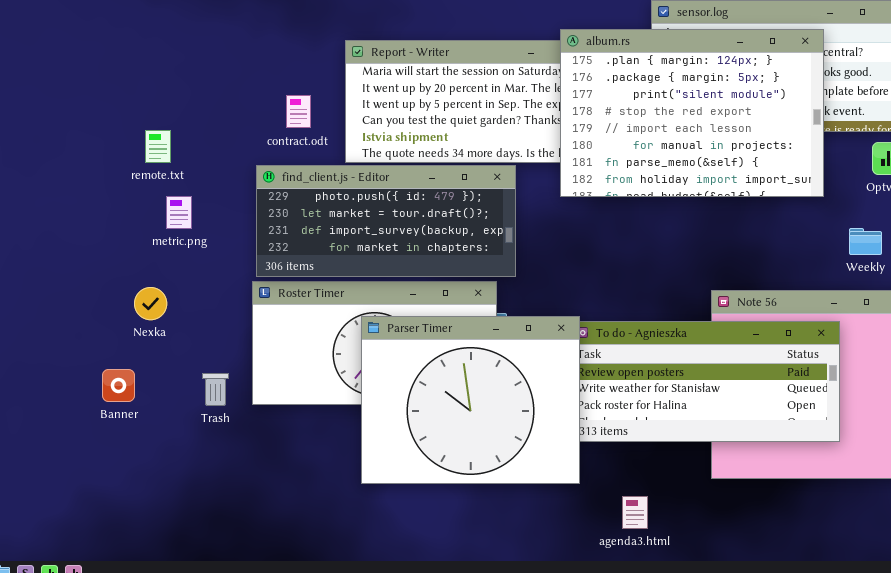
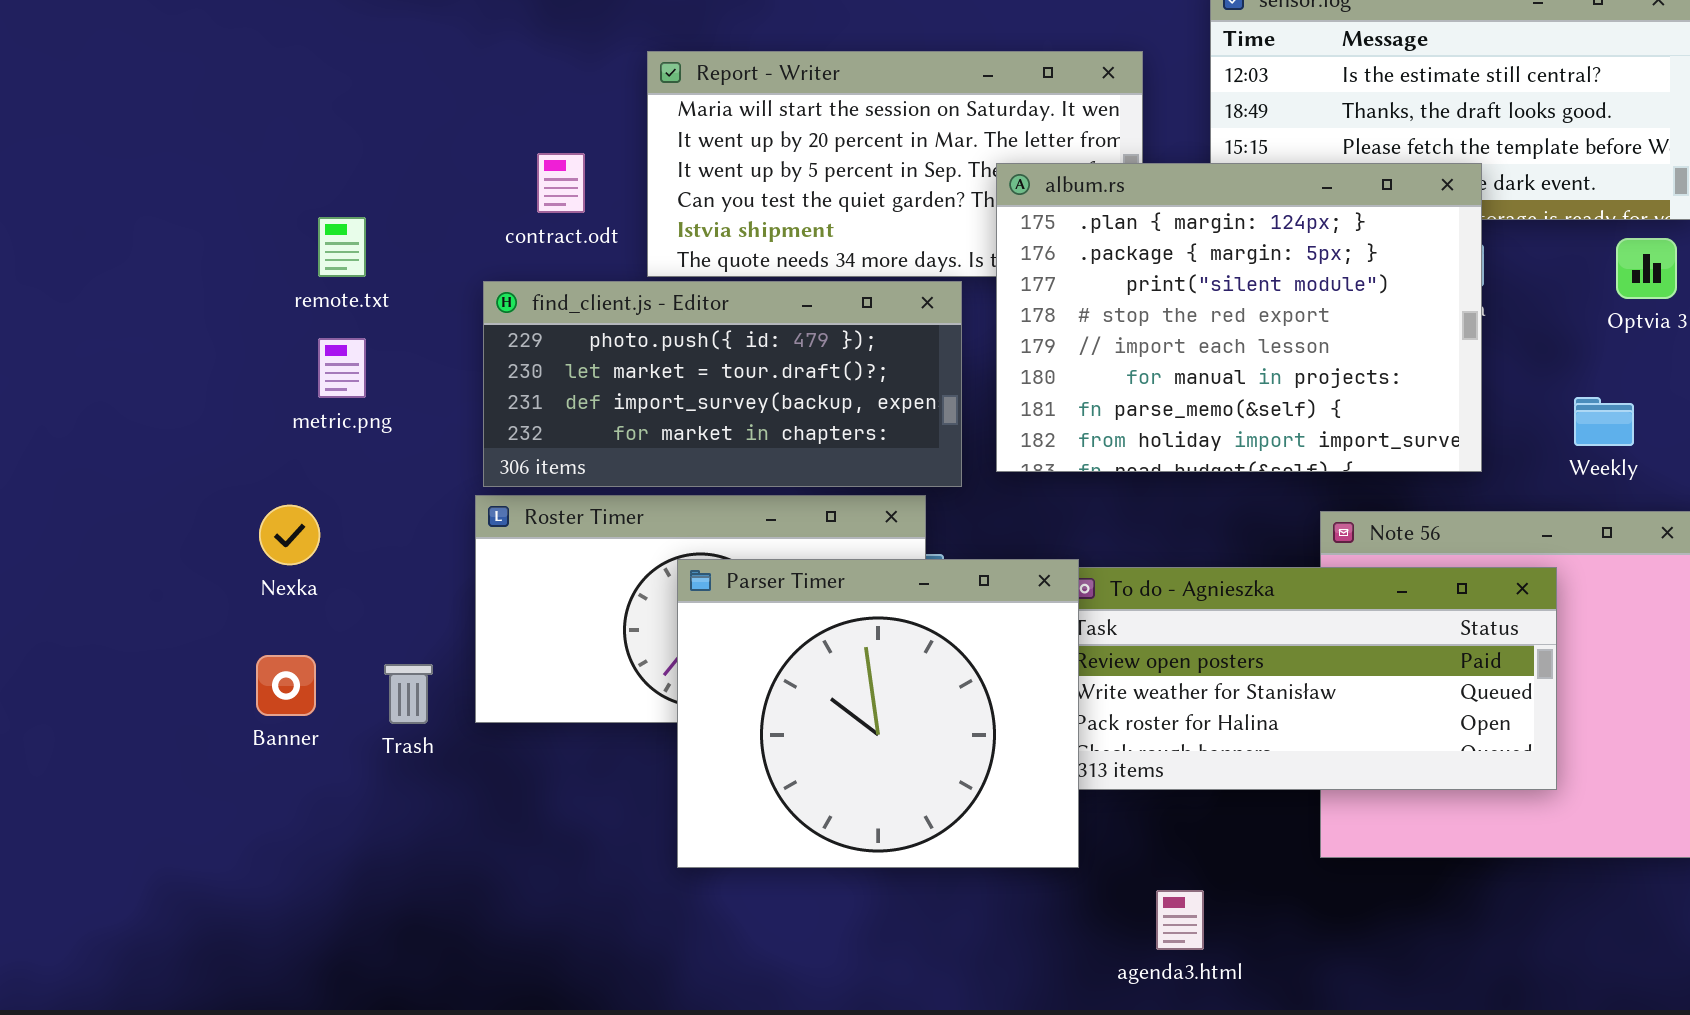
album.rs: [560,29,824,197] -> [996,163,1482,472], moved
remote.txt: [145,130,171,163] -> [318,217,366,277], moved
Banner: [102,369,135,402] -> [256,655,316,716], moved

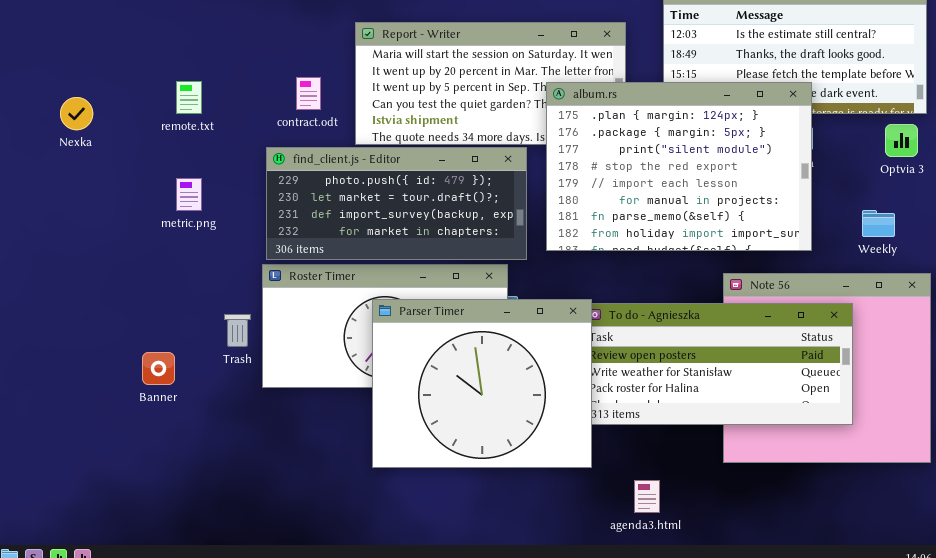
remote.txt: [318,217,366,277] -> [176,81,202,114], moved
Nexka: [259,505,320,565] -> [60,97,93,130], moved
Trash: [384,664,433,724] -> [224,314,251,347], moved

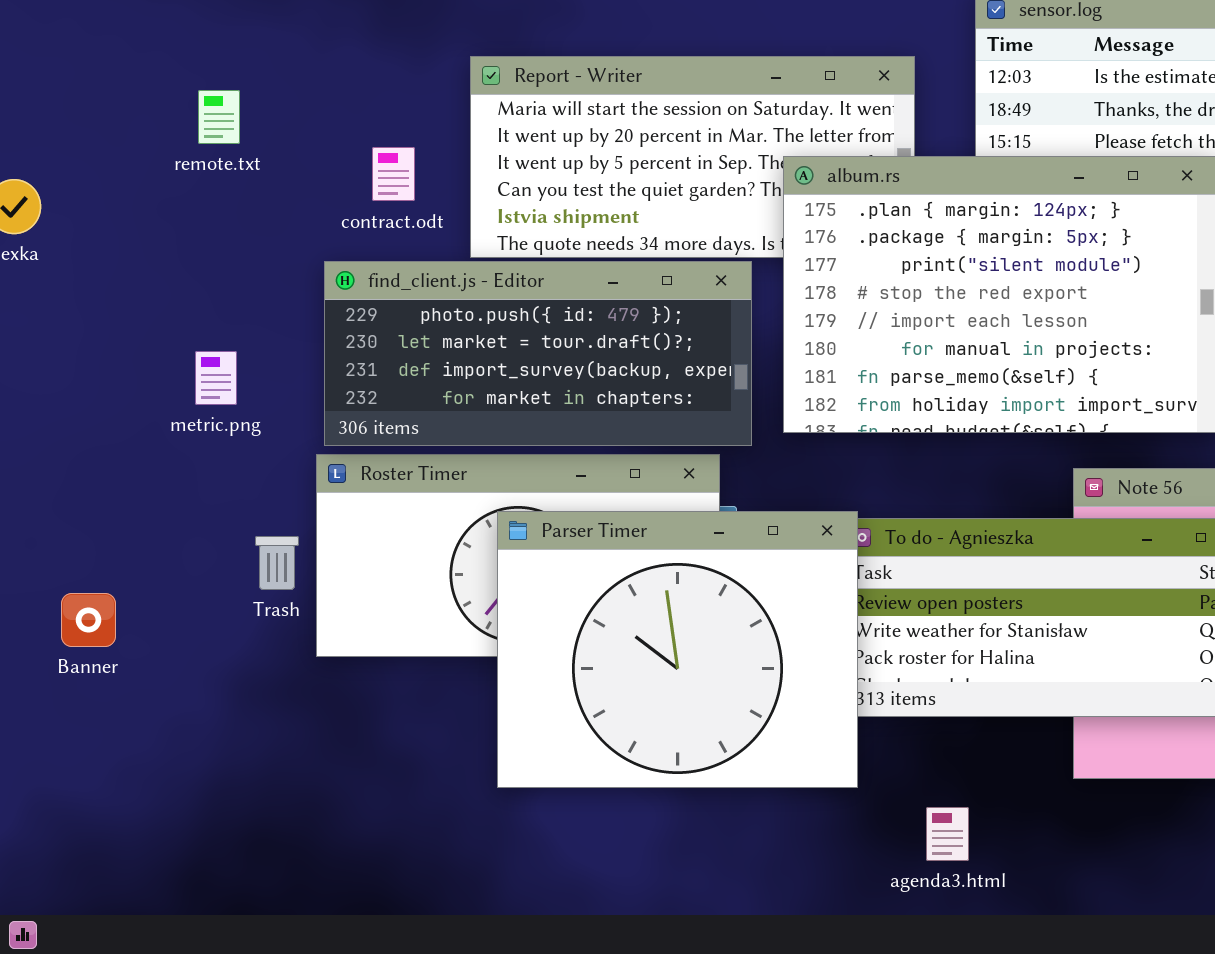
remote.txt: [176,81,202,114] -> [198,90,240,144], moved
metric.png: [176,178,202,211] -> [195,351,237,405], moved
Banner: [142,352,175,385] -> [61,593,116,647], moved

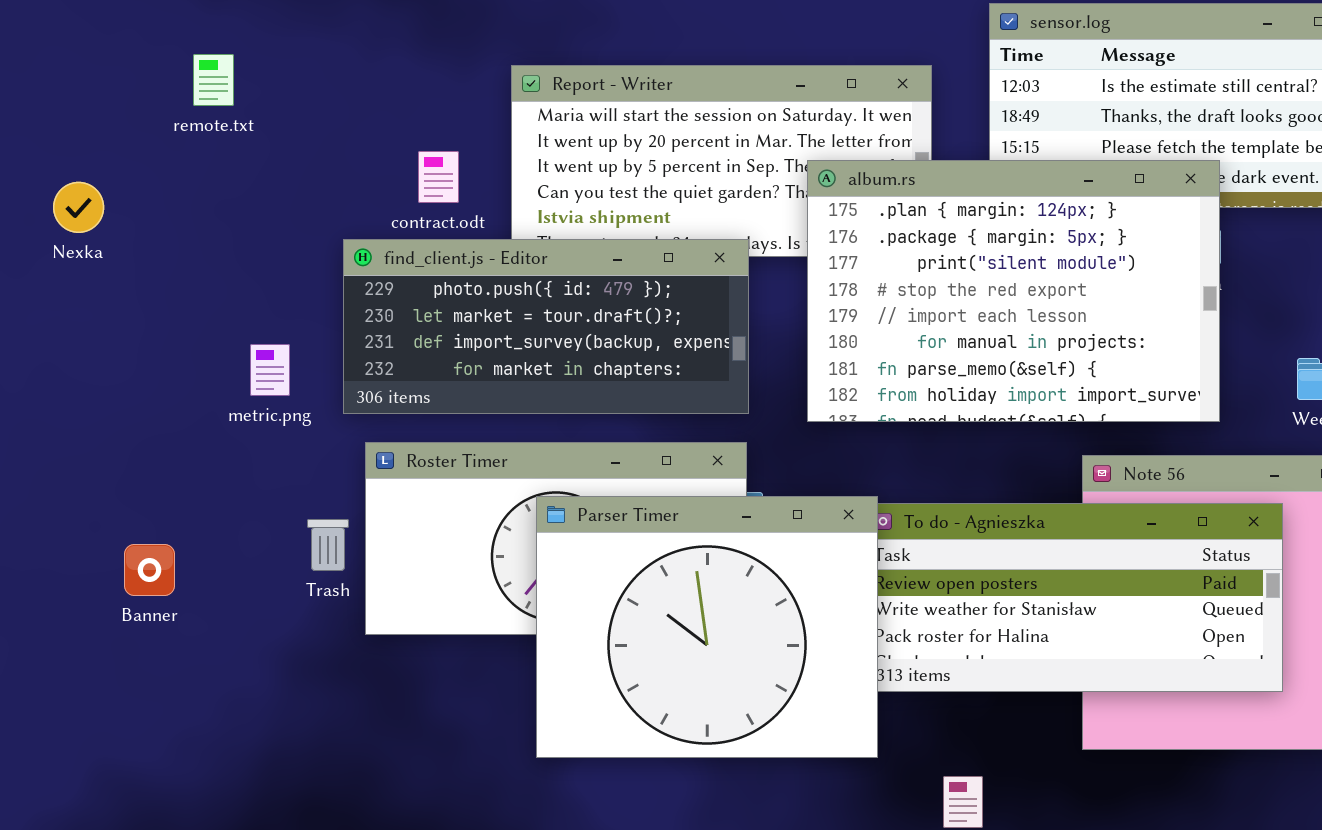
remote.txt: [198,90,240,144] -> [193,54,234,106], moved
find_client.js - Editor: [324,261,752,446] -> [343,239,749,414], moved
Banner: [61,593,116,647] -> [124,544,175,596], moved

